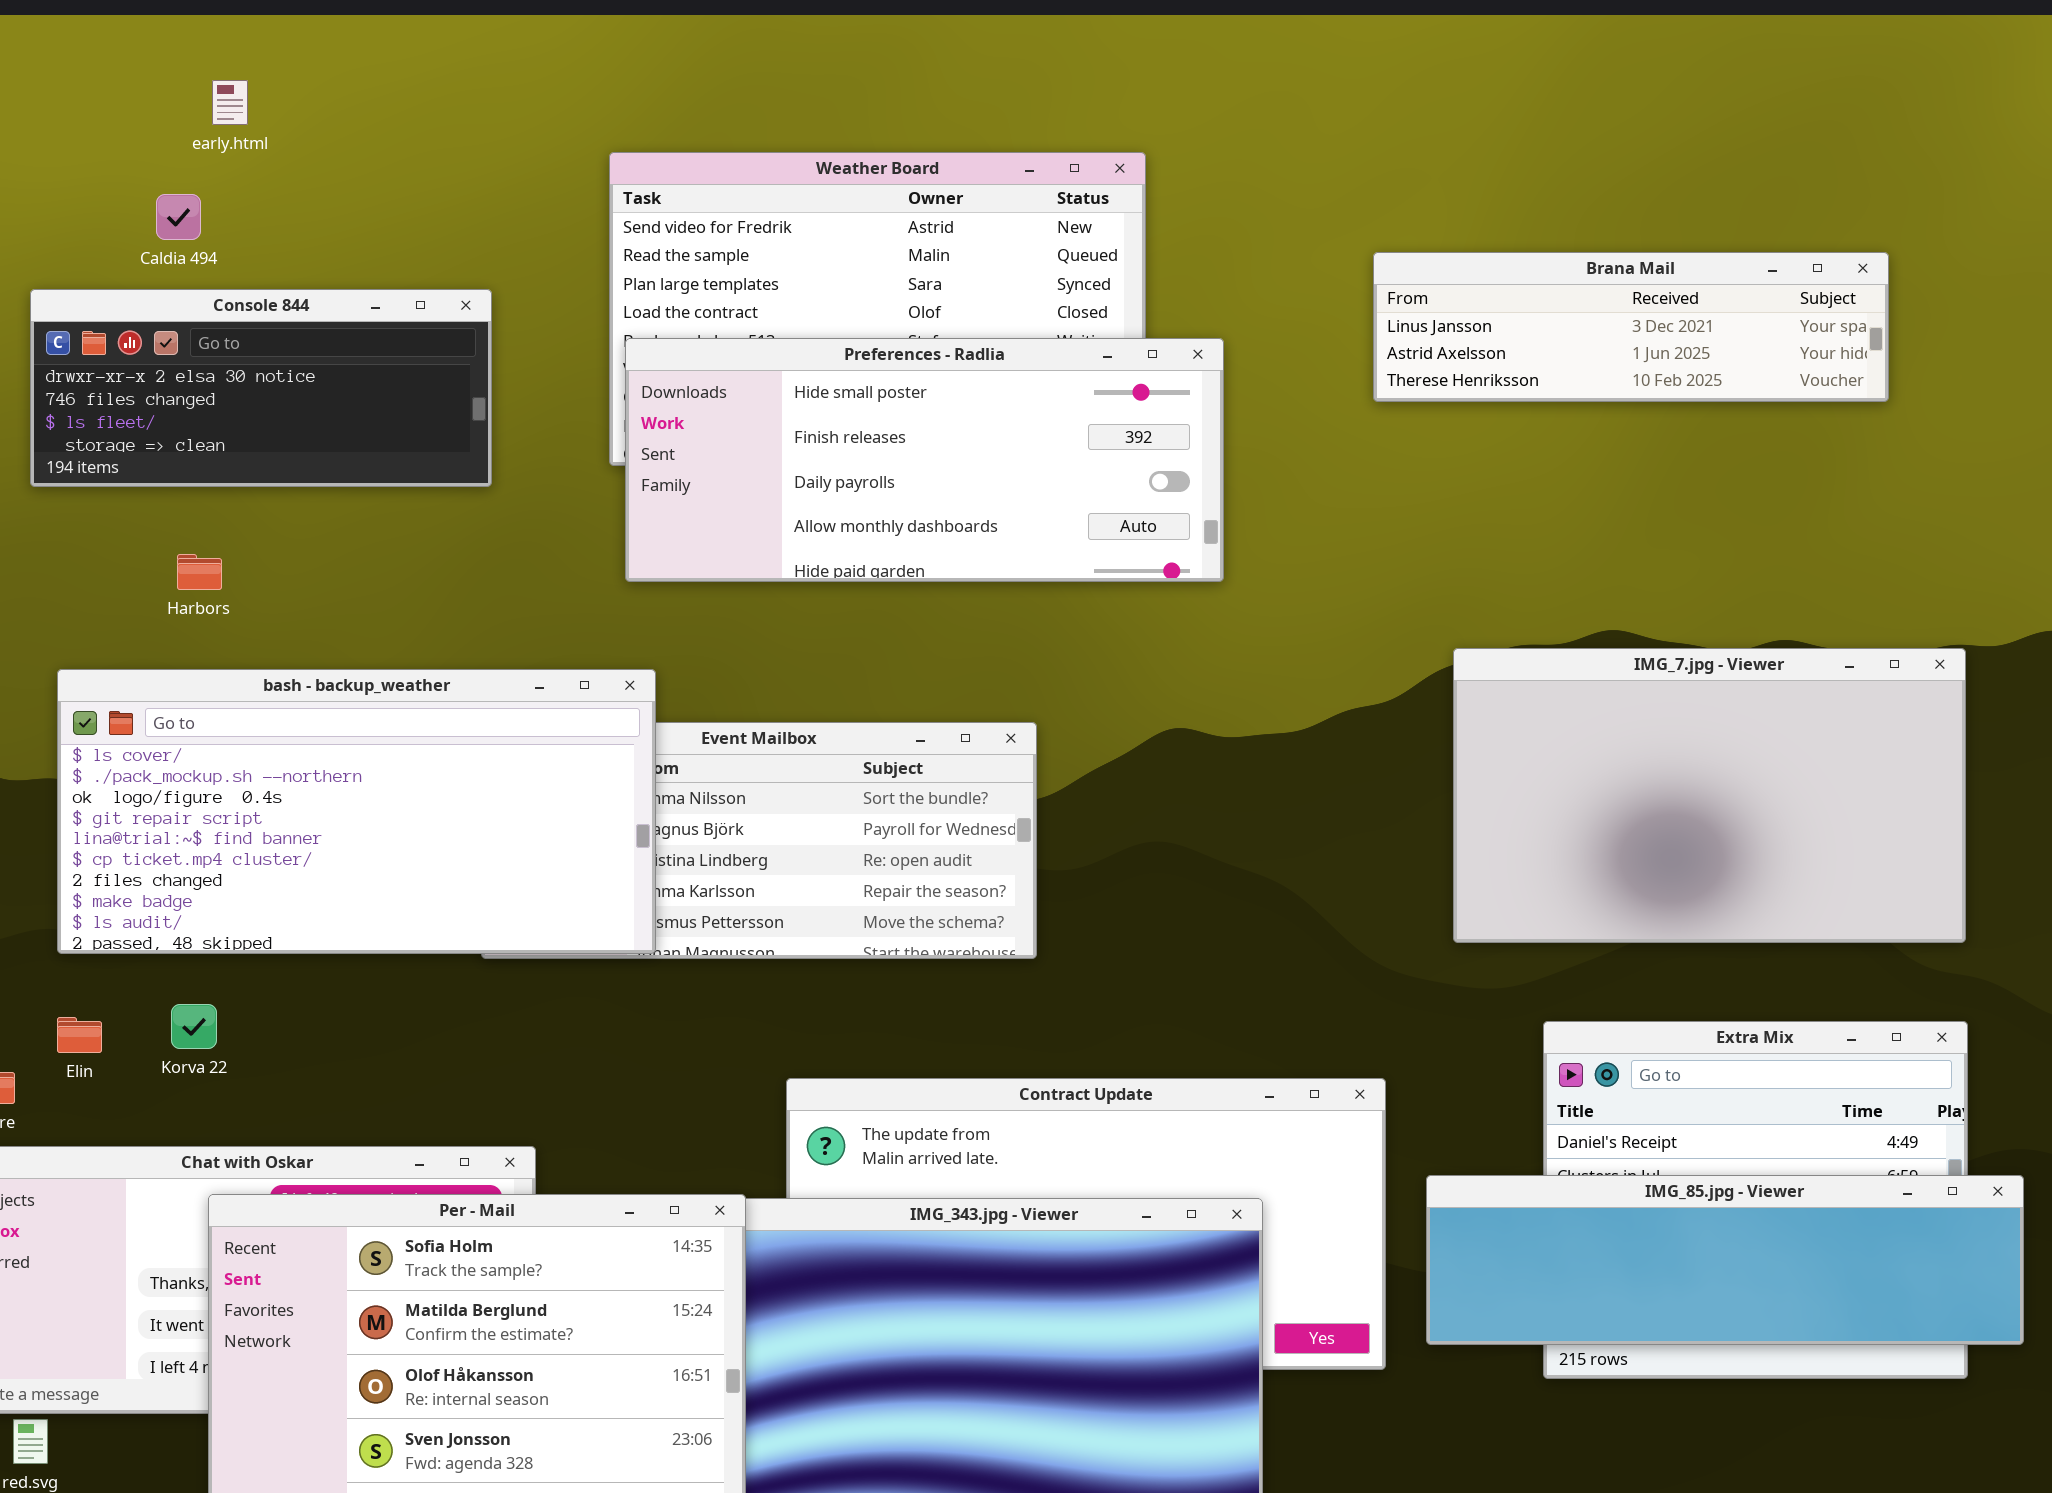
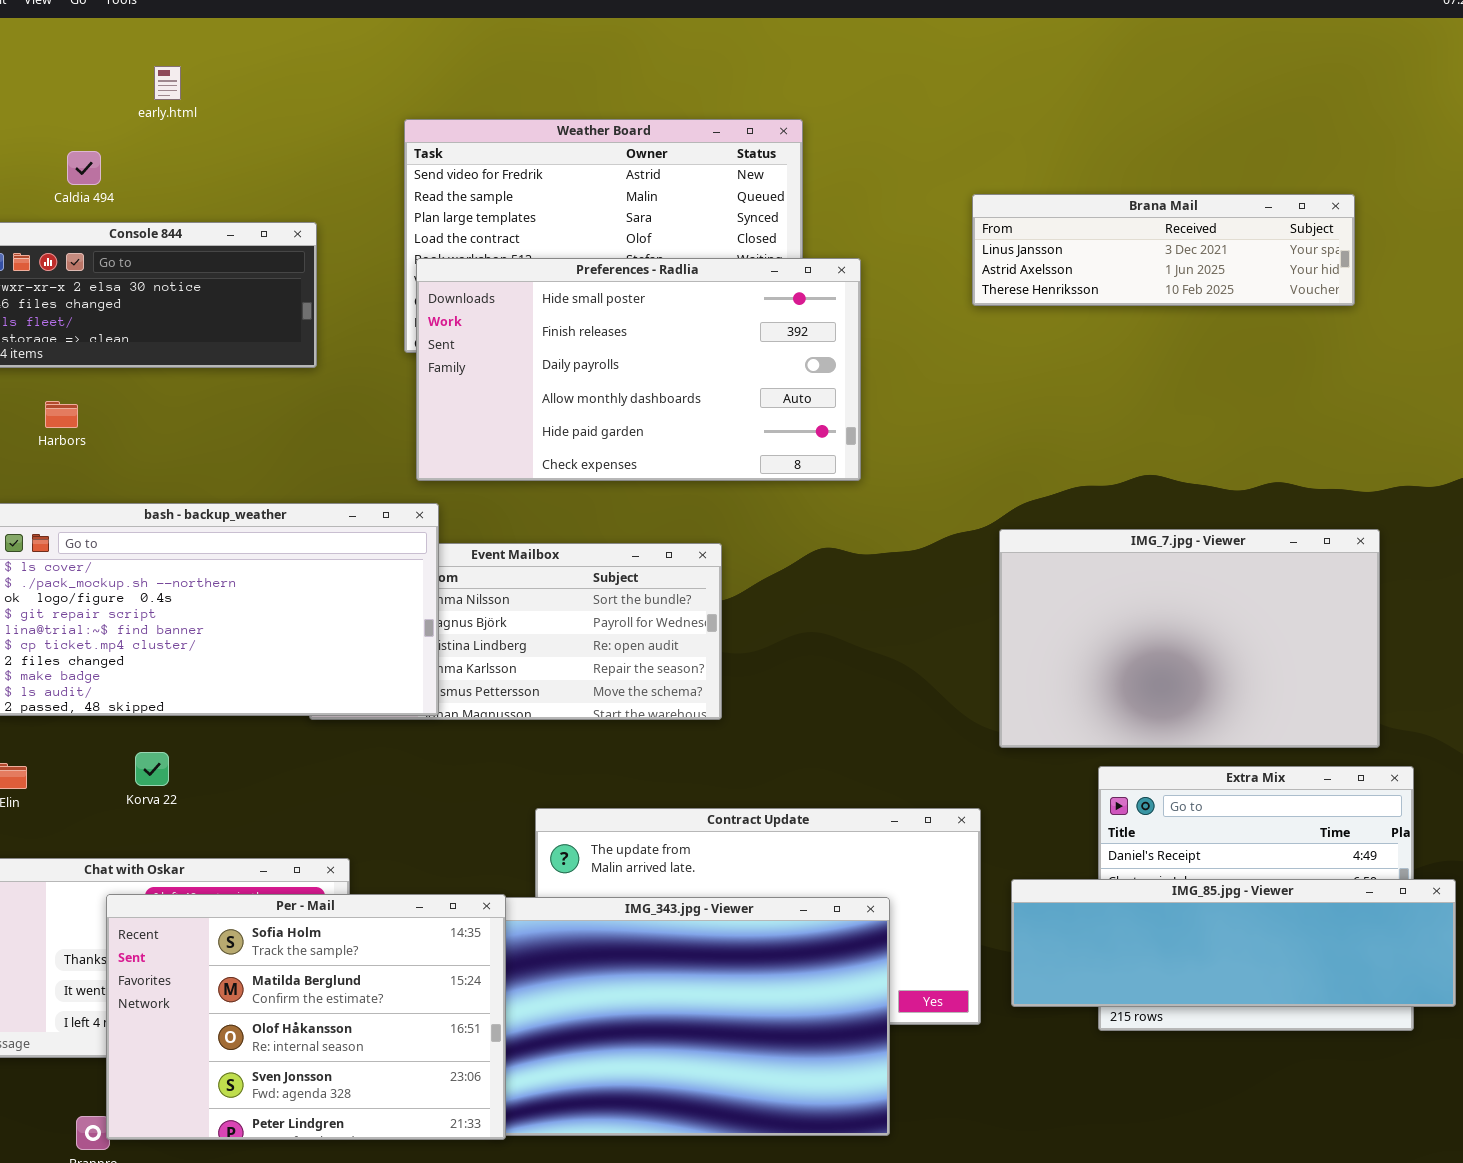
early.html: [212,80,248,125] -> [154,66,181,100], moved
Preferences - Radlia: [625,338,1224,582] -> [416,258,861,481], resized
Harbors: [177,554,222,590] -> [45,401,78,428], moved
IMG_7.jpg - Viewer: [1453,648,1966,943] -> [999,529,1380,748], moved
Korva 22: [171,1004,217,1049] -> [135,752,169,786], moved

